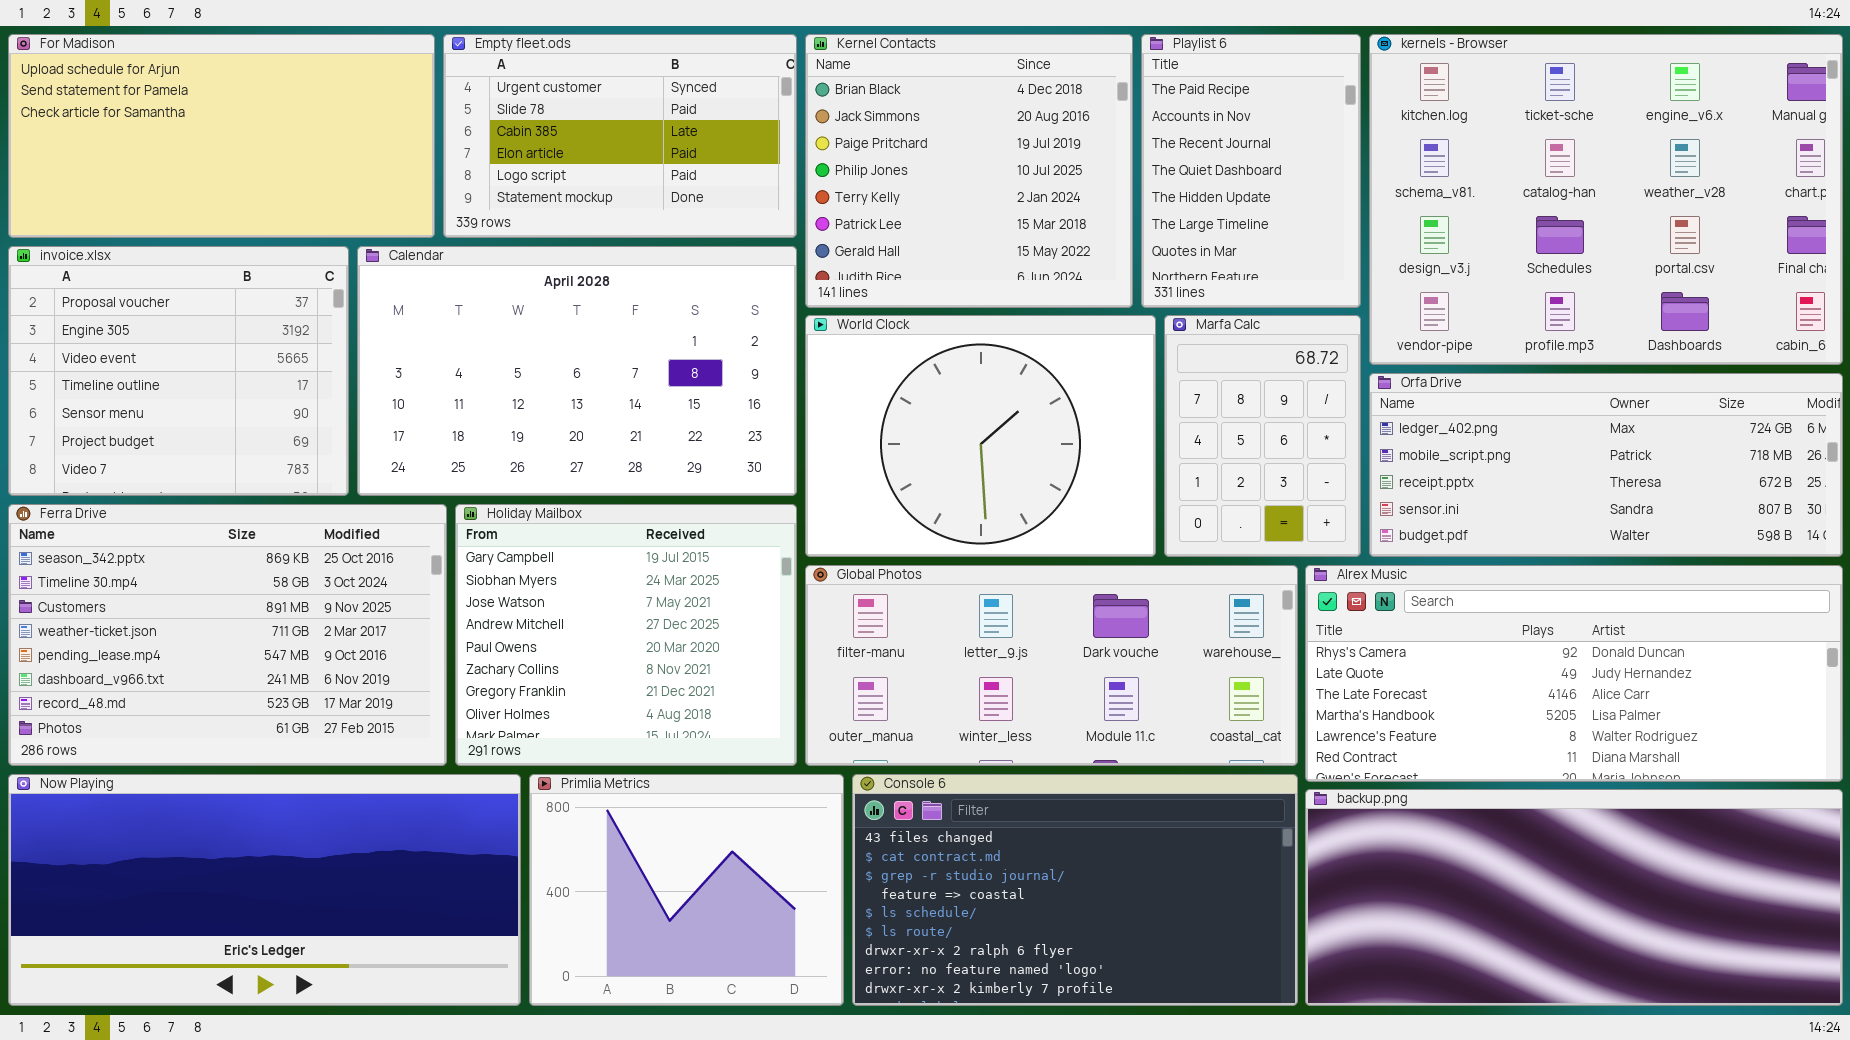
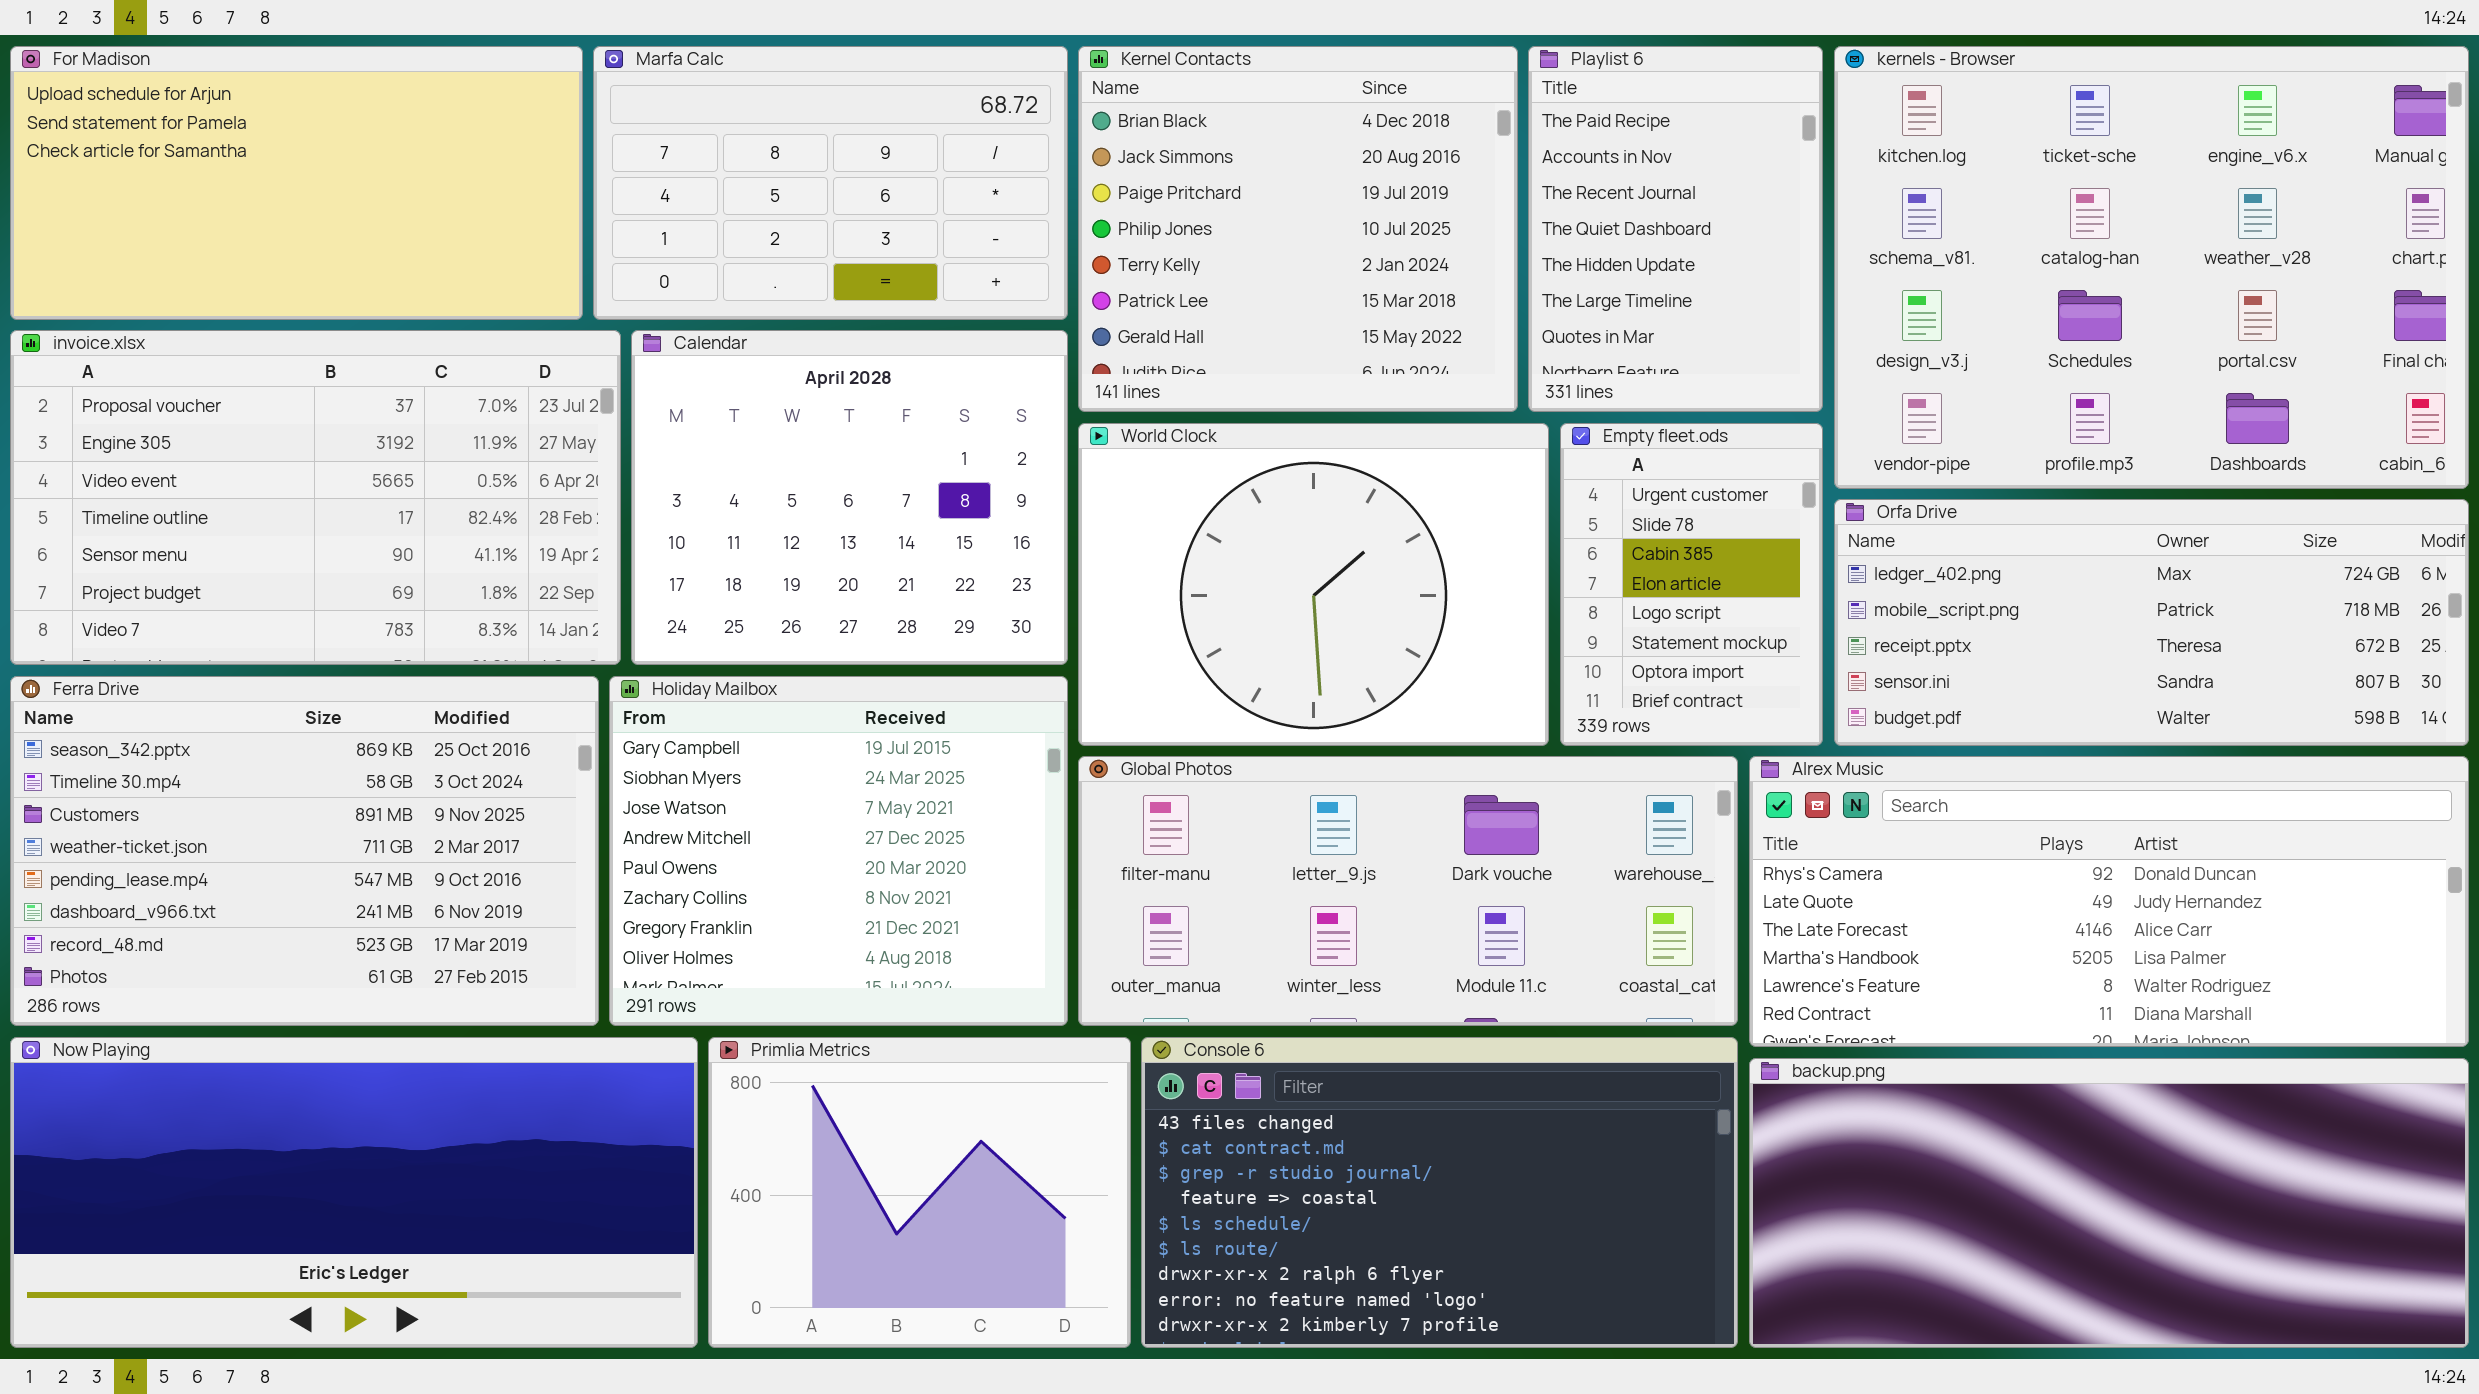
Empty fleet.ods: [443,34,797,238] -> [1560,423,1823,746], moved, resized
invoice.xlsx: [8,246,349,496] -> [10,330,621,665], resized
Calendar: [357,246,797,496] -> [631,330,1068,665], resized
Marfa Calc: [1164,315,1361,557] -> [593,46,1068,320], moved, resized

